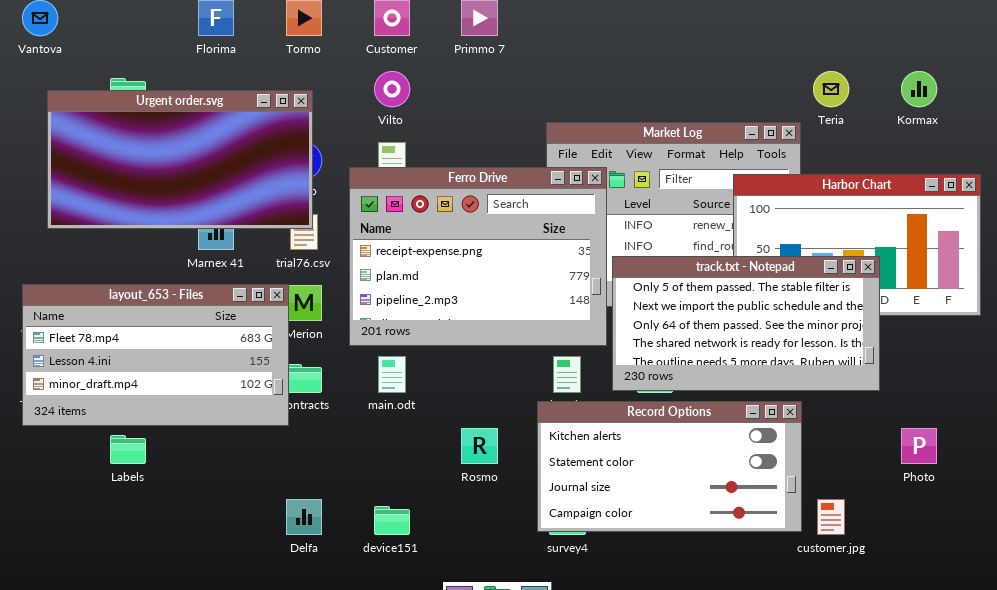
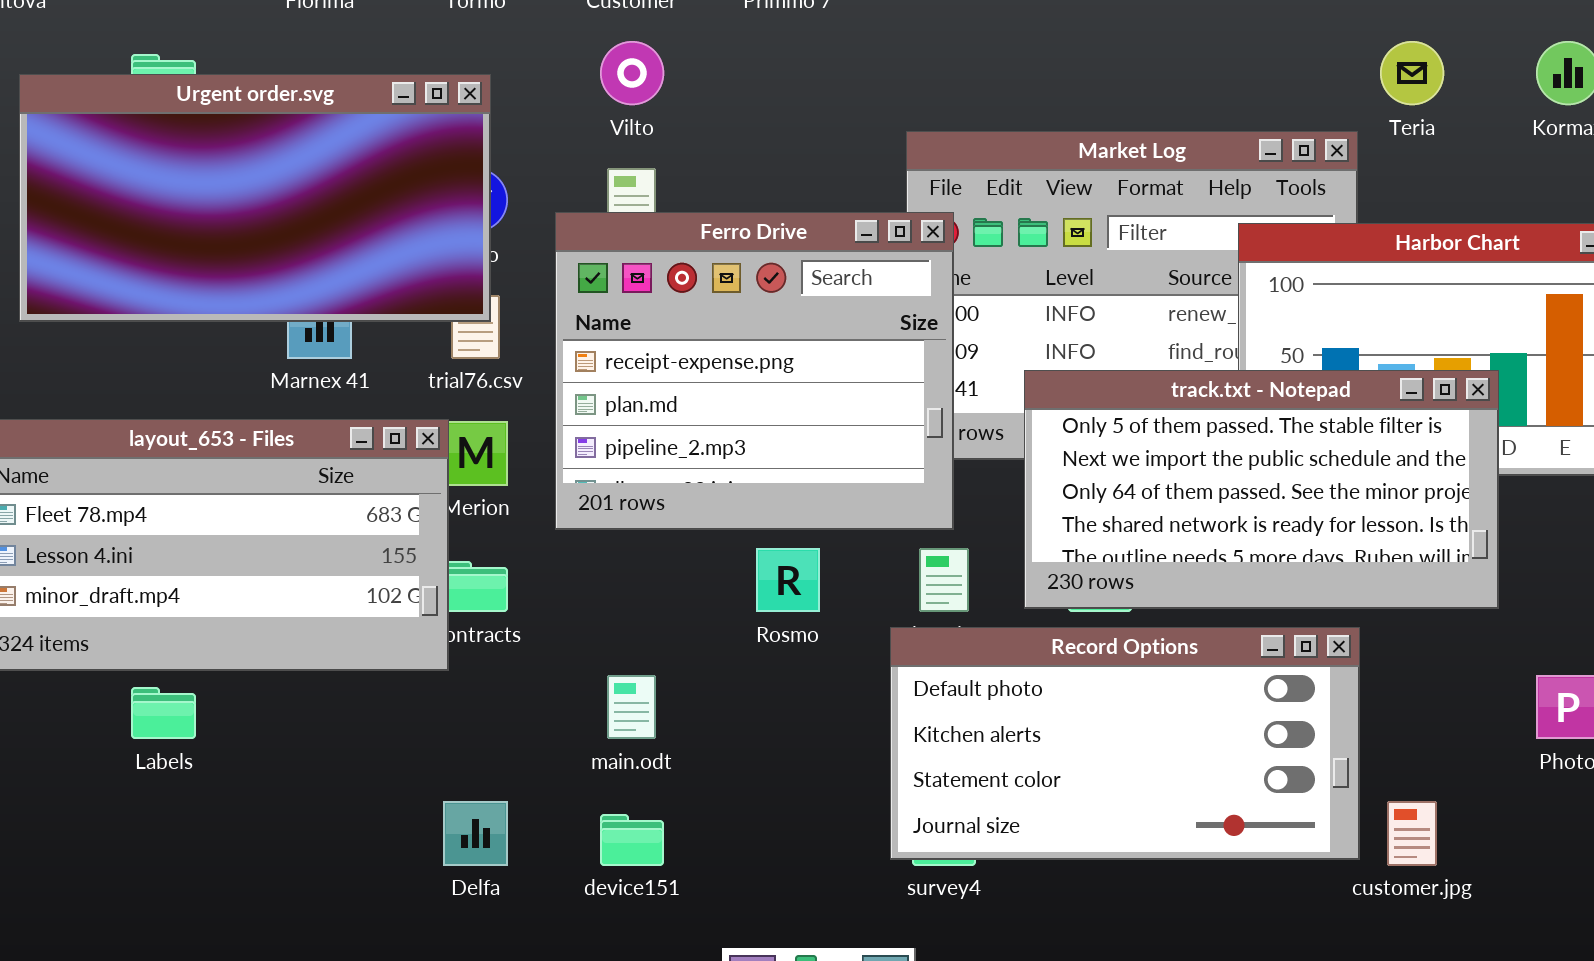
Ferro Drive: [349,167,607,346] -> [555,212,954,530], resized
main.odt: [378,356,406,393] -> [607,675,656,739], moved
Record Options: [537,401,802,532] -> [890,627,1360,860], scrolled up 1 row
Rosmo: [461,428,498,464] -> [756,548,820,612], moved

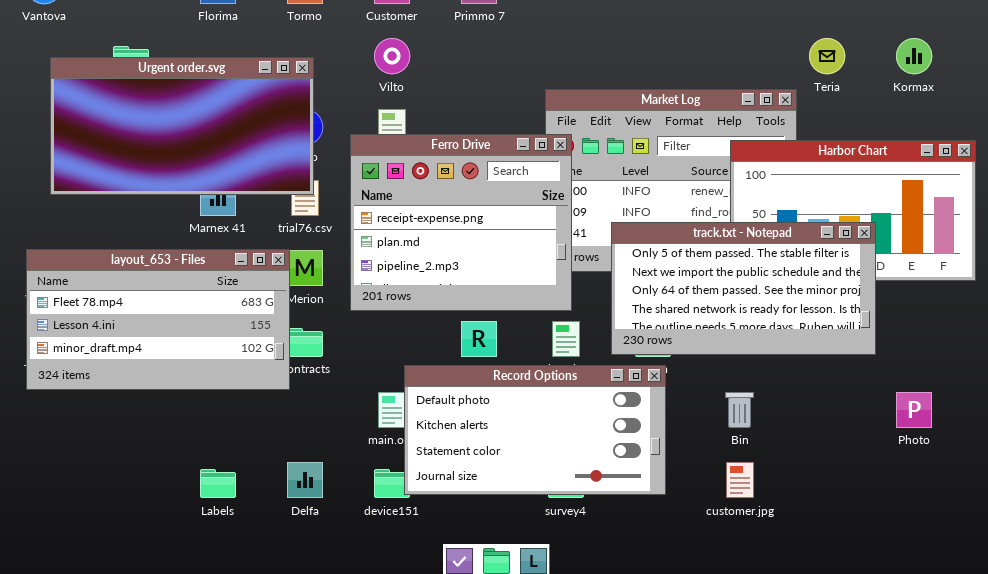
Record Options: [890,627,1360,860] -> [404,365,666,495], moved
Labels: [131,687,196,739] -> [200,469,236,498], moved
customer.jpg: [1387,801,1437,866] -> [726,462,754,498], moved

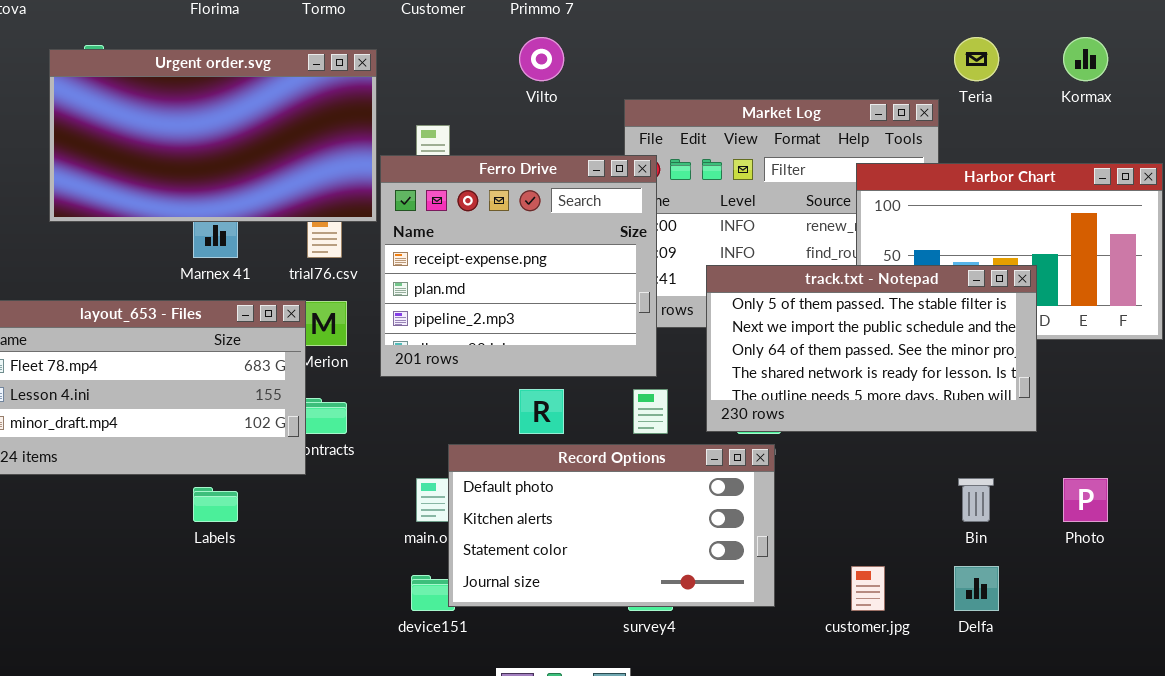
Vilto: [374,38,410,74] -> [519,37,564,81], moved
Urgent order.svg: [50,57,314,195] -> [49,49,377,222], moved
Bin: [725,392,754,428] -> [958,478,994,522], moved
Delfa: [287,462,323,498] -> [954,566,999,611], moved
Labels: [200,469,236,498] -> [193,487,238,522], moved

